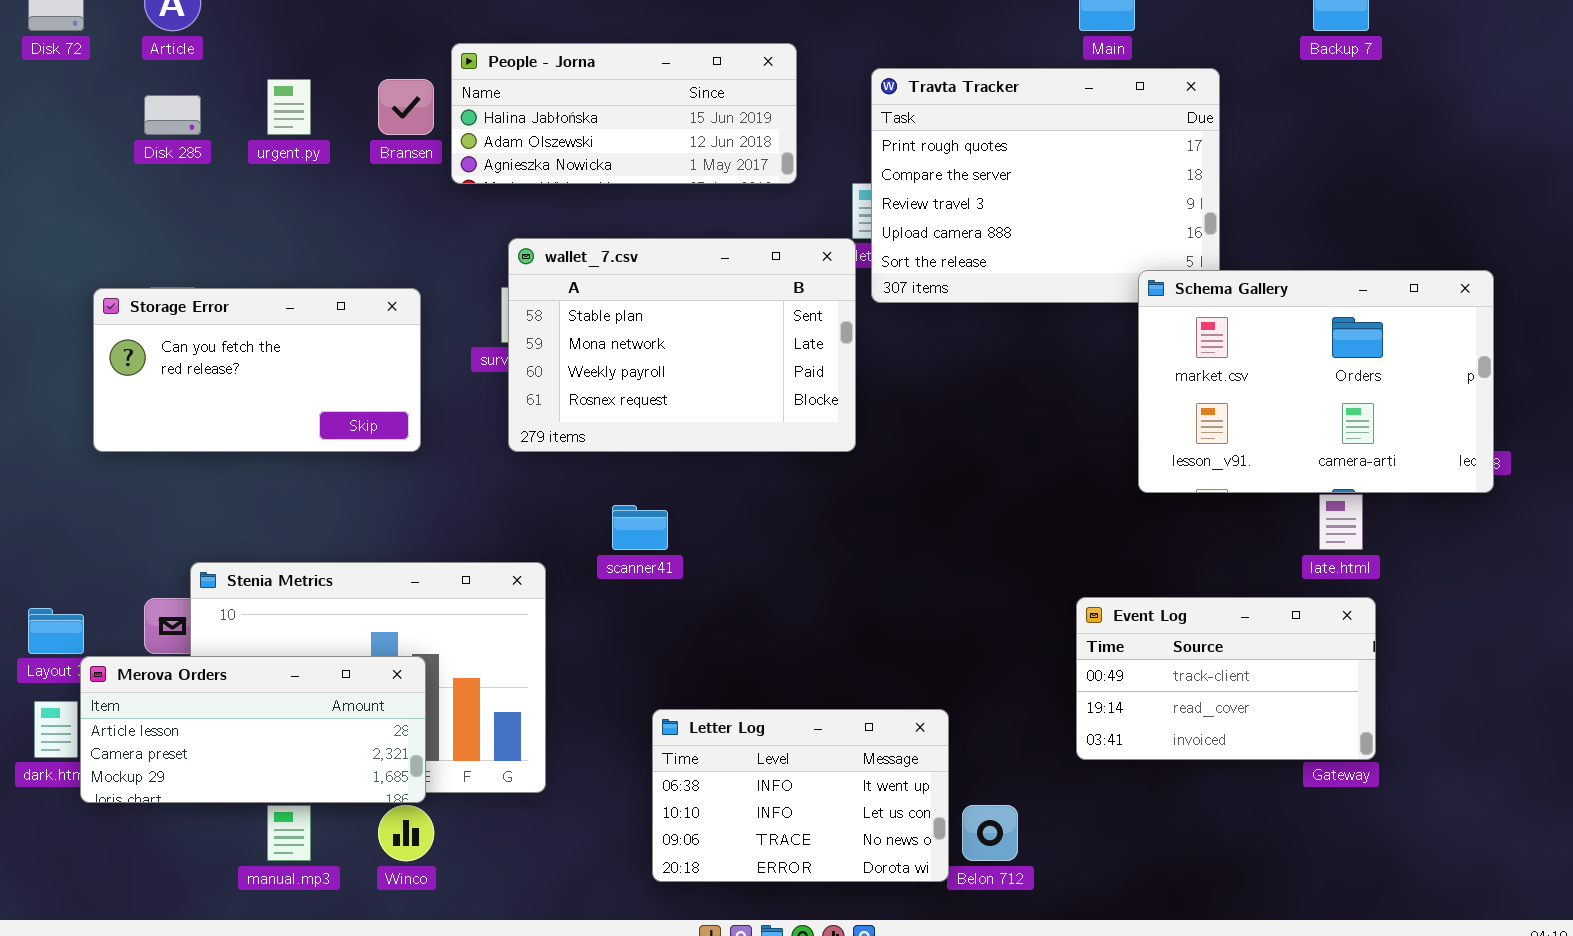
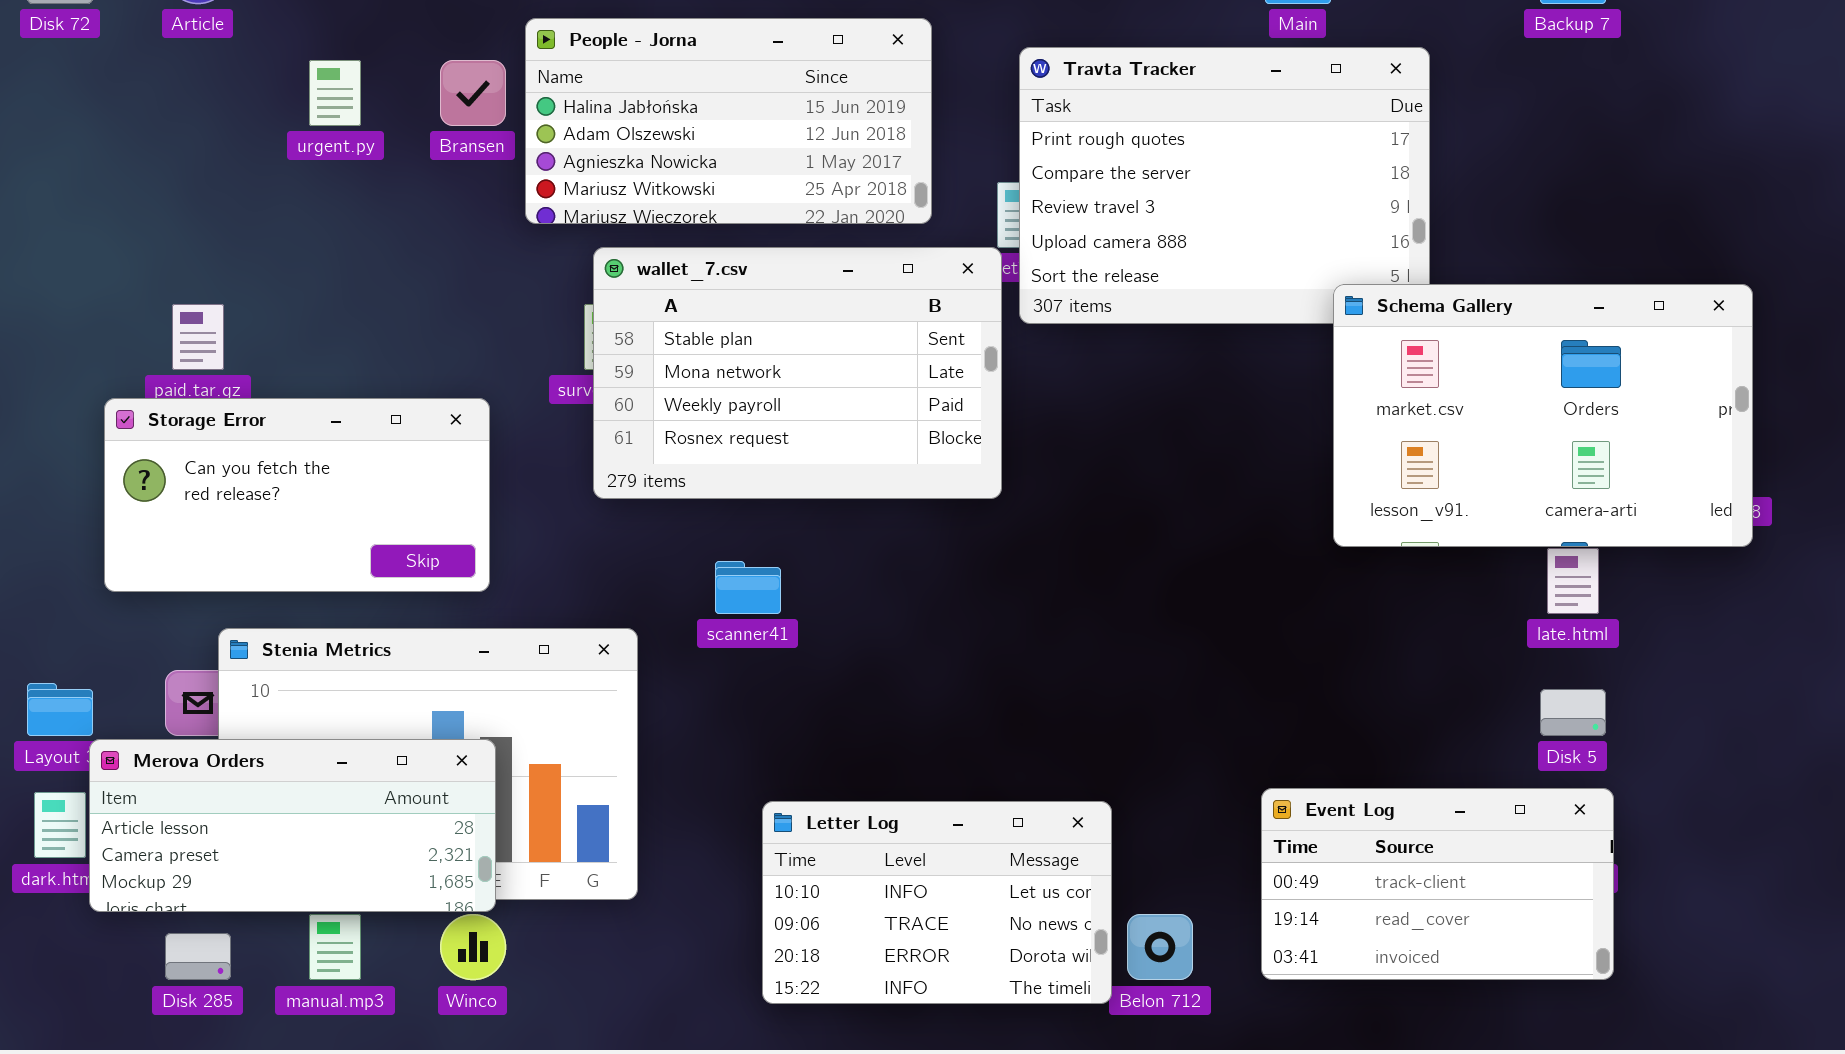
People - Jorna: [451,43,797,184] -> [525,18,932,224], resized
Disk 285: [144,95,201,135] -> [165,933,231,980], moved
Storage Error: [93,288,421,452] -> [104,398,490,592], moved
Event Log: [1076,597,1376,760] -> [1261,788,1614,980], moved
Letter Log: [652,709,949,882] -> [762,801,1112,1004], scrolled down 1 row

